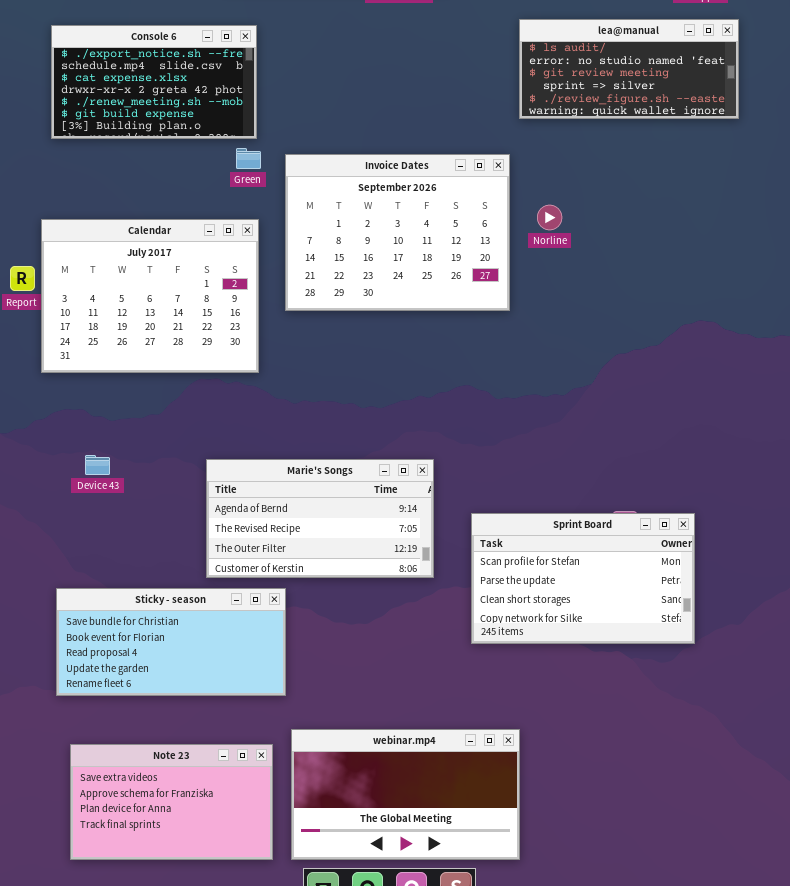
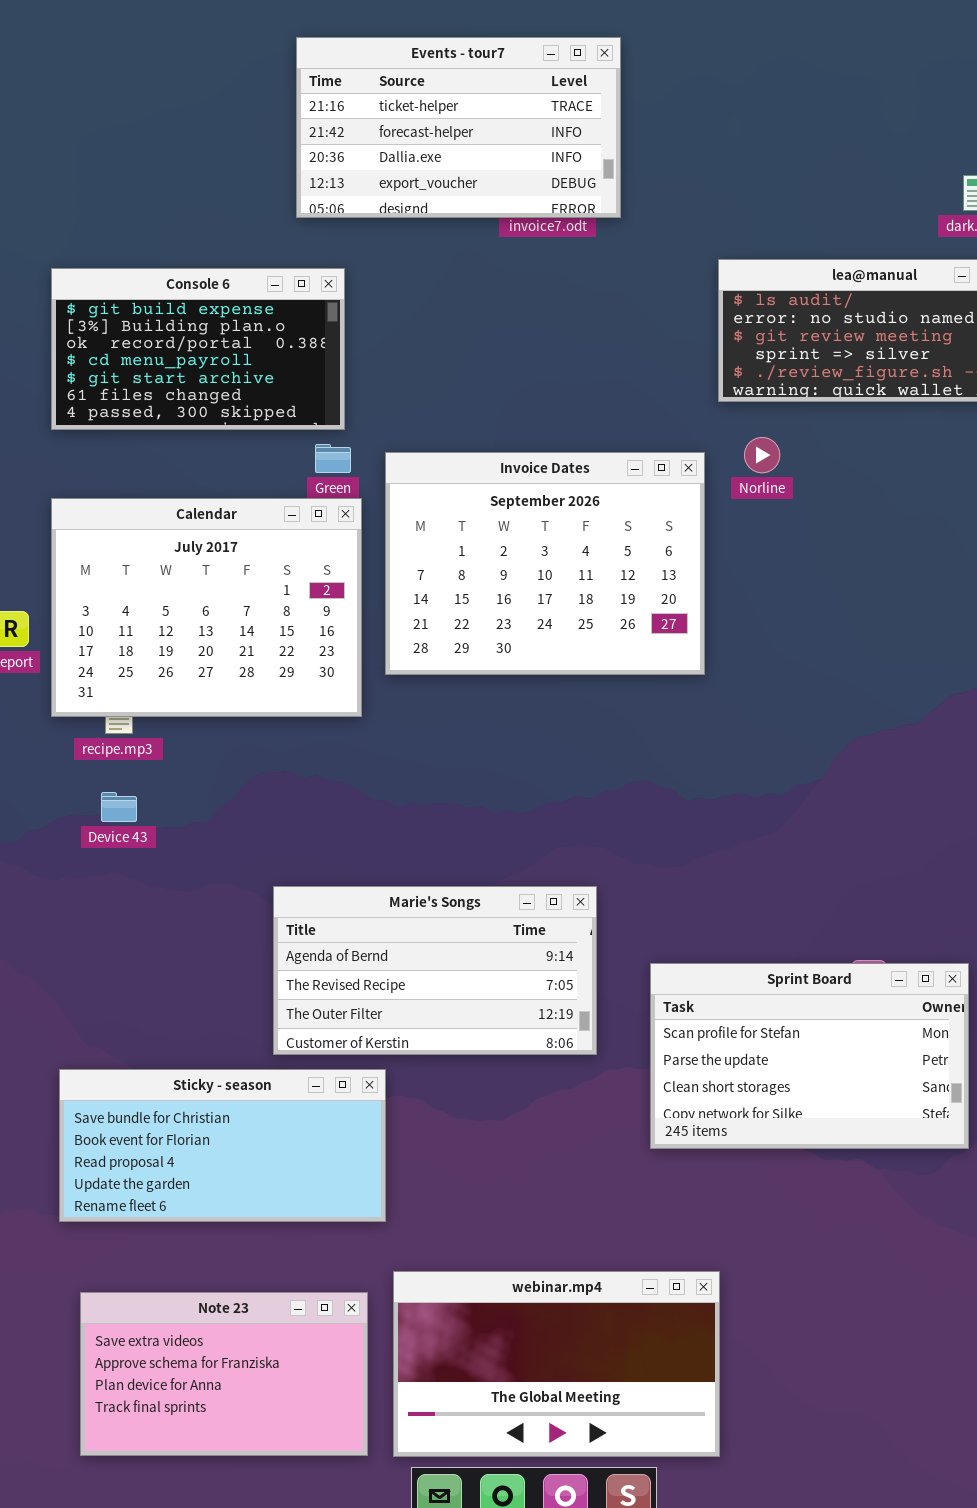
Console 6: [51,25,257,139] -> [51,268,345,430], scrolled down 5 rows
Norline: [537,205,562,230] -> [744,437,780,473], moved
Calendar: [41,219,259,373] -> [51,498,362,717], moved
Device 43: [85,455,110,475] -> [101,792,137,822], moved

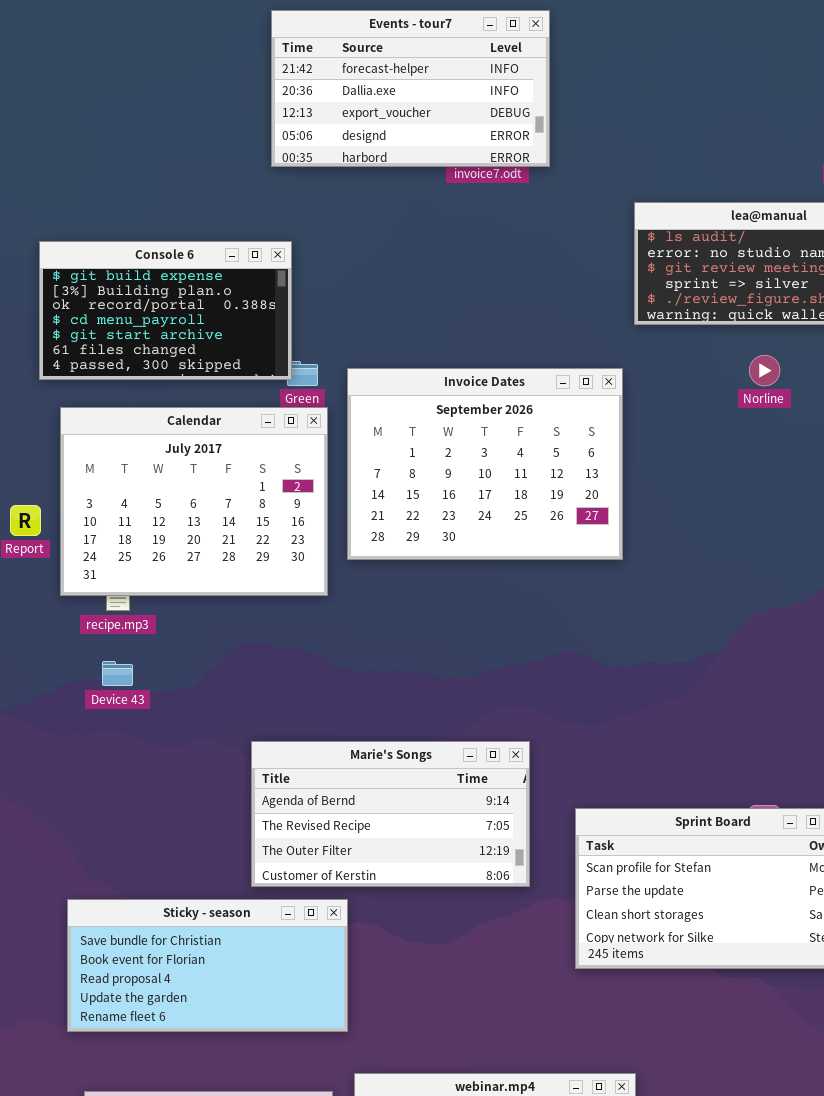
Events - tour7: [296,37,621,218] -> [271,10,550,167], scrolled down 1 row
Console 6: [51,268,345,430] -> [39,241,292,380], moved
Norline: [744,437,780,473] -> [749,355,780,386], moved

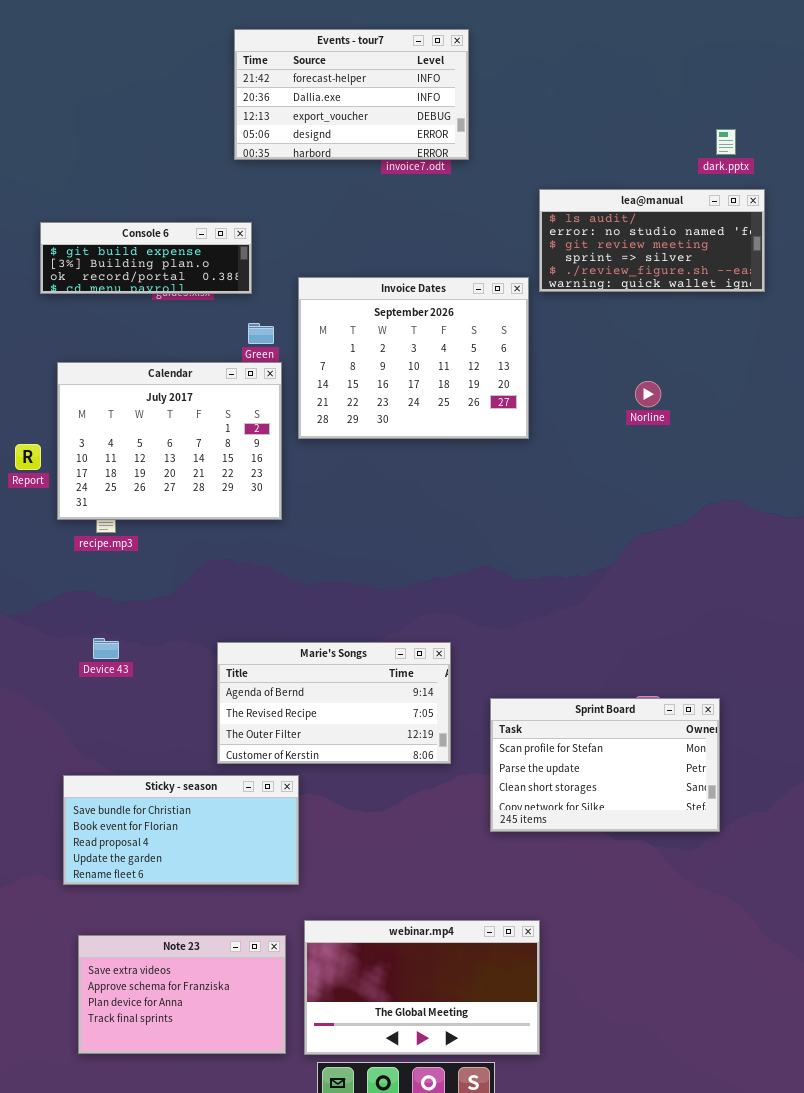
Console 6: [39,241,292,380] -> [40,222,252,294], resized
Norline: [749,355,780,386] -> [635,381,661,407], moved
Invoice Dates: [347,368,623,560] -> [298,277,529,439], moved
Device 43: [102,661,133,686] -> [93,638,119,659], moved

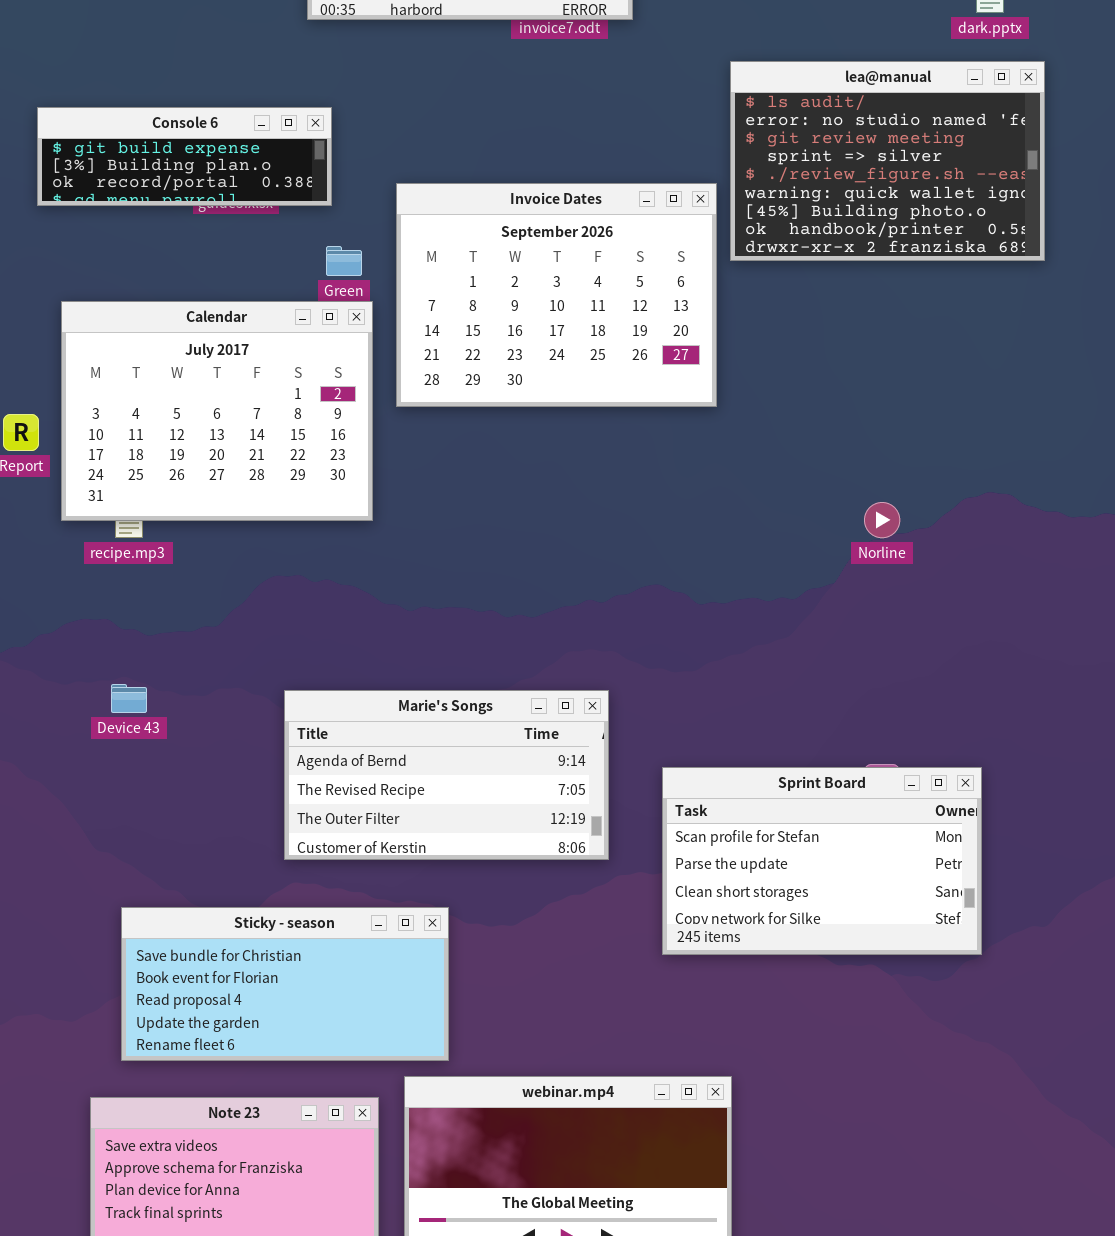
lea@manual: [539,189,765,292] -> [730,61,1045,261], resized
Norline: [635,381,661,407] -> [864,502,900,538], moved
Sticky - season: [63,775,299,885] -> [121,907,449,1061], moved

